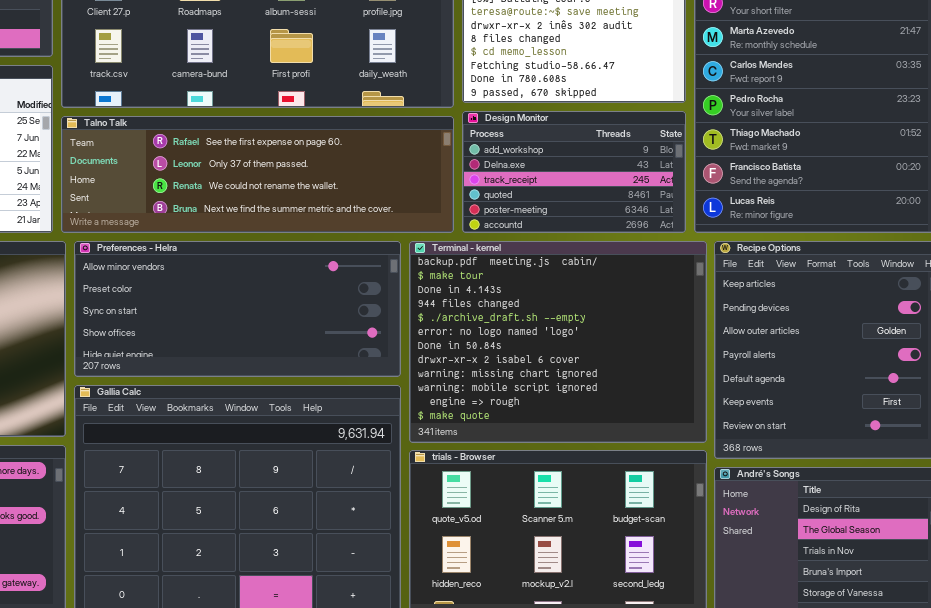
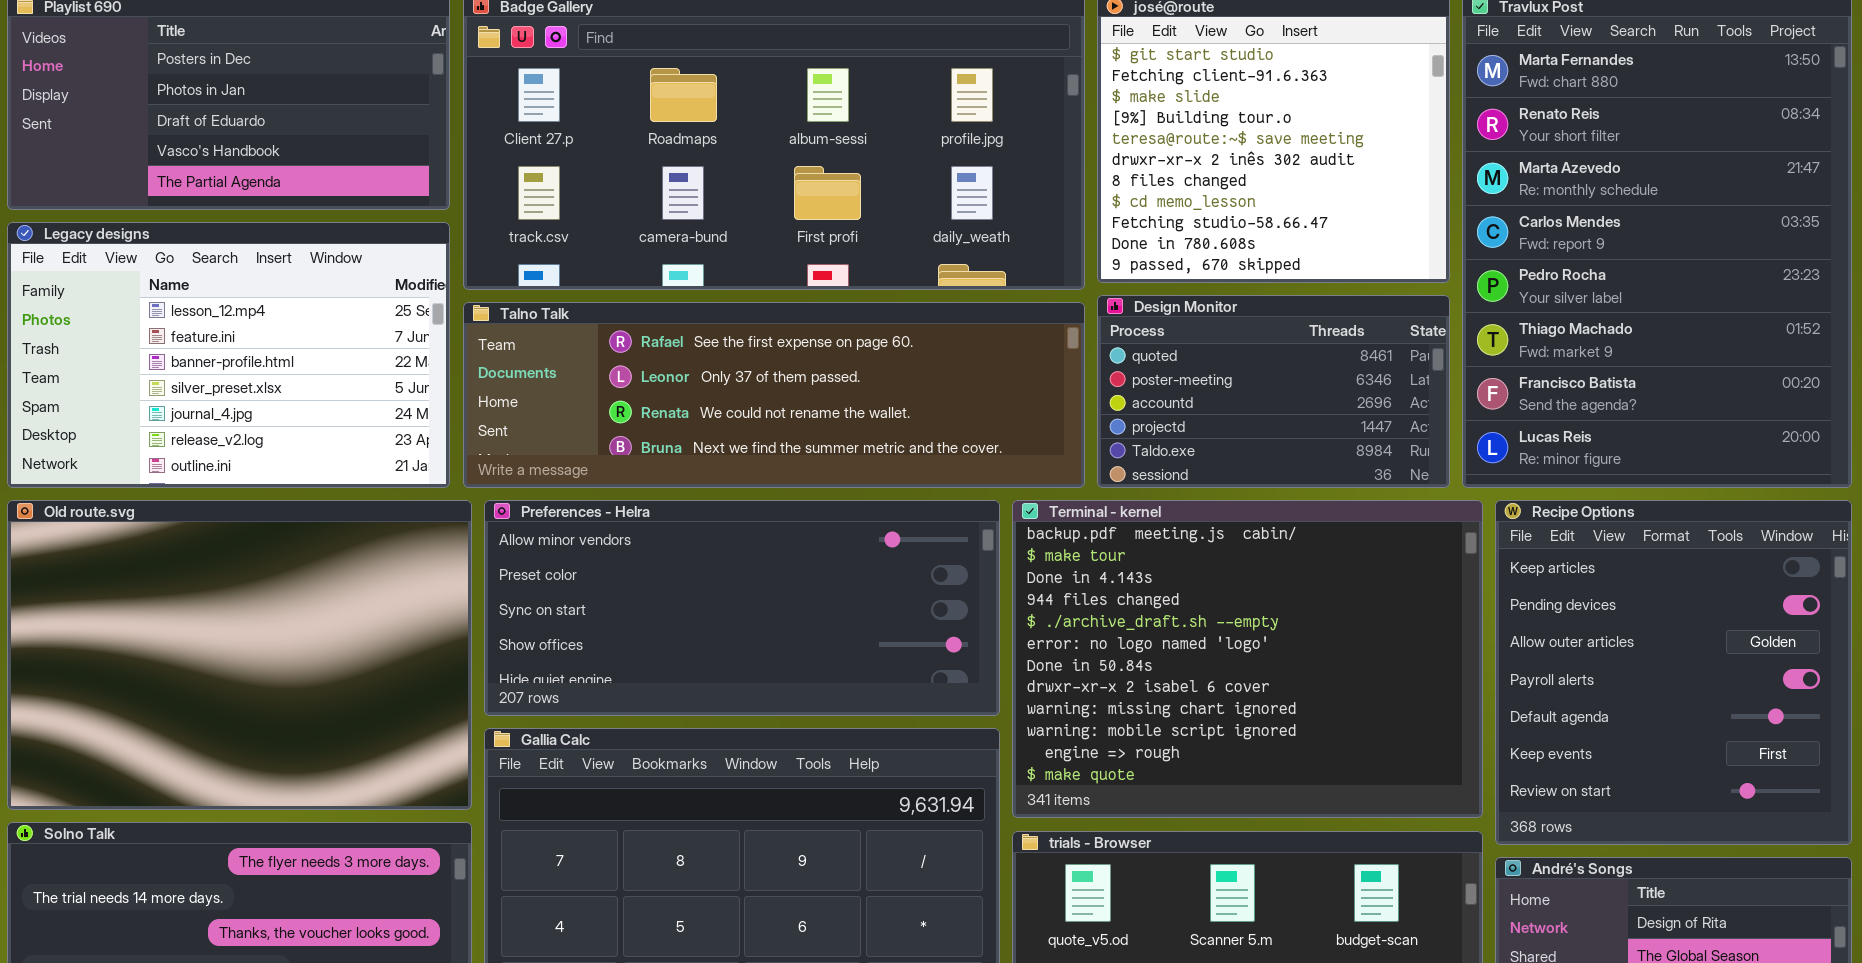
Design Monitor: [462,111,686,233] -> [1097,295,1450,488], scrolled down 3 rows

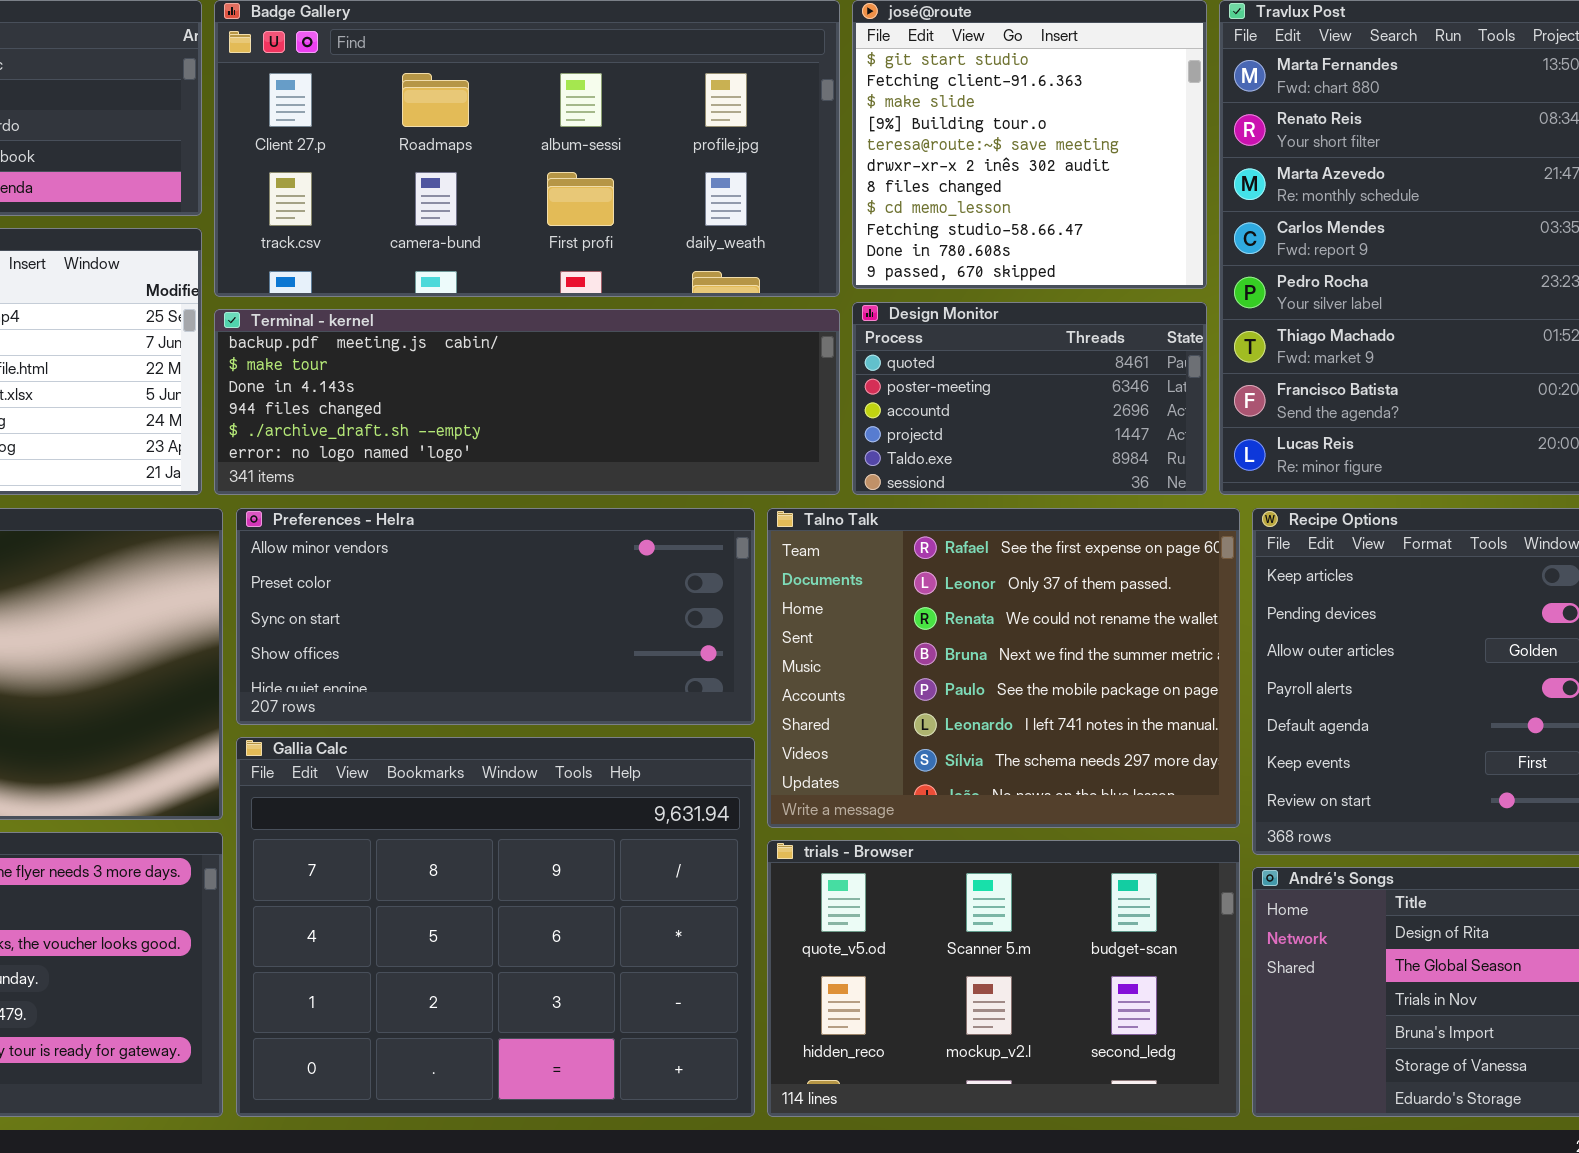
Talno Talk: [463,302,1085,488] -> [767,508,1240,828], moved, resized
Terminal - kernel: [1012,500,1483,818] -> [214,309,840,495], moved, resized

